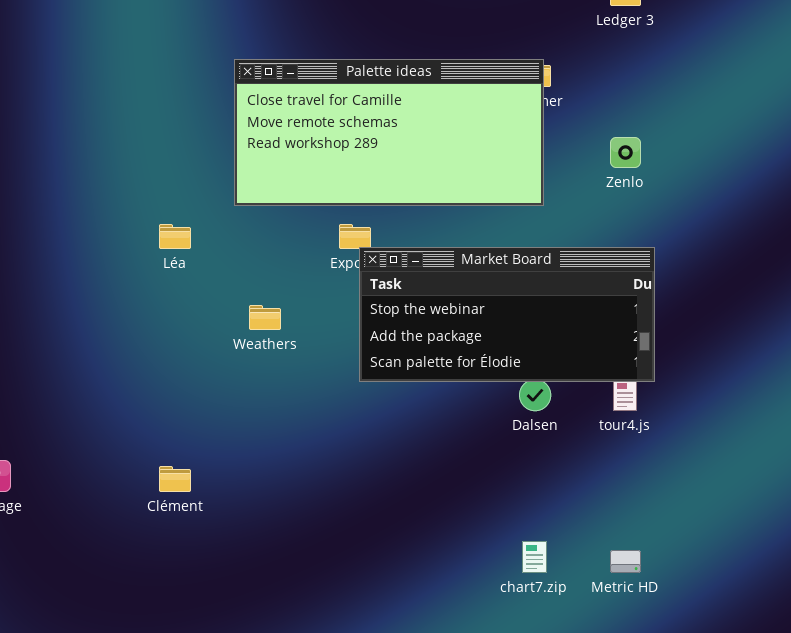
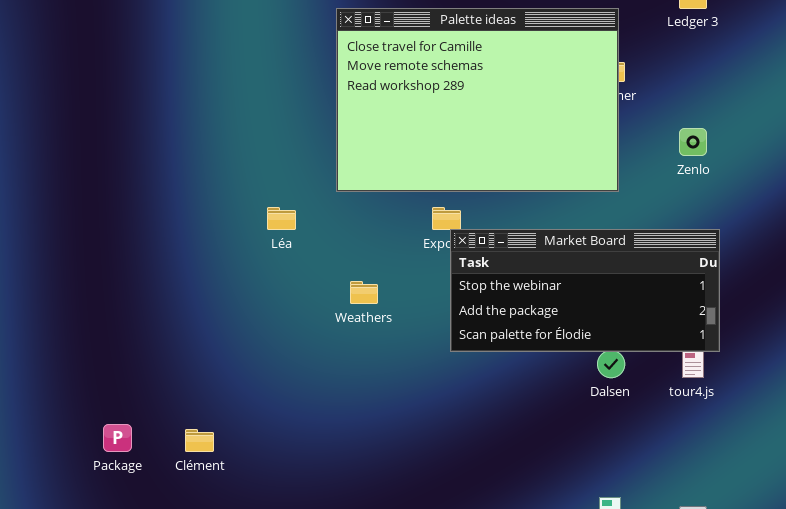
Palette ideas: [234,59,544,206] -> [336,8,619,192], resized
Clément: [159,466,191,492] -> [185,429,214,452], moved

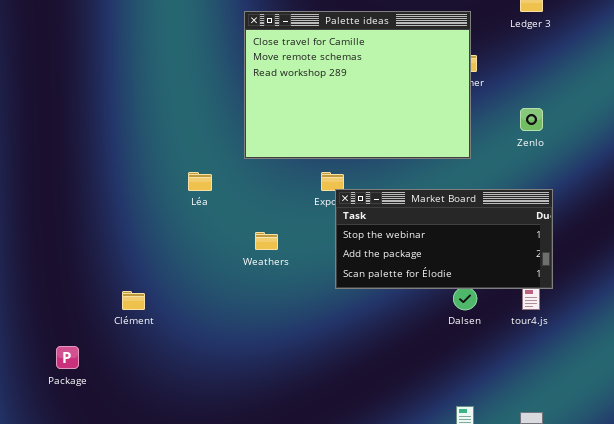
Clément: [185,429,214,452] -> [122,291,145,310], moved

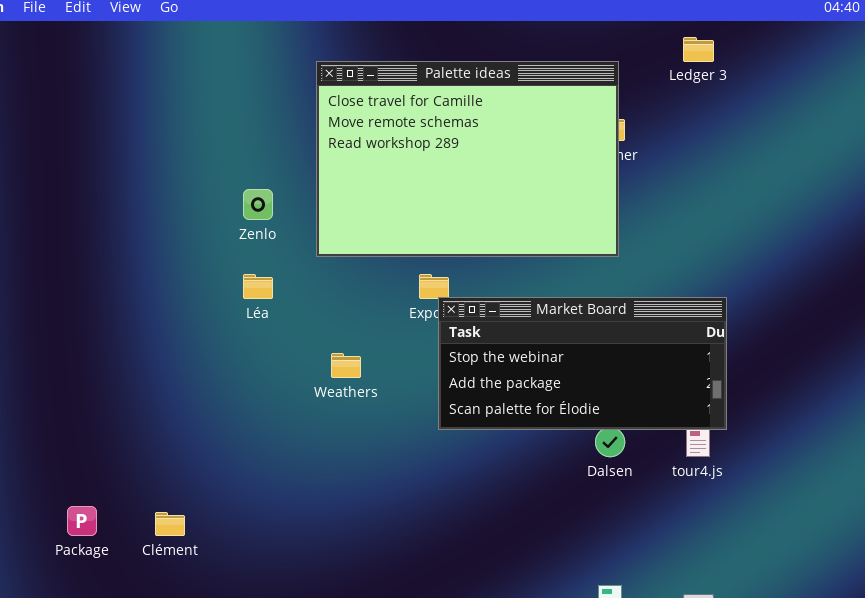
Zenlo: [520,108,543,131] -> [243,189,273,220], moved
Clément: [122,291,145,310] -> [155,512,185,536], moved

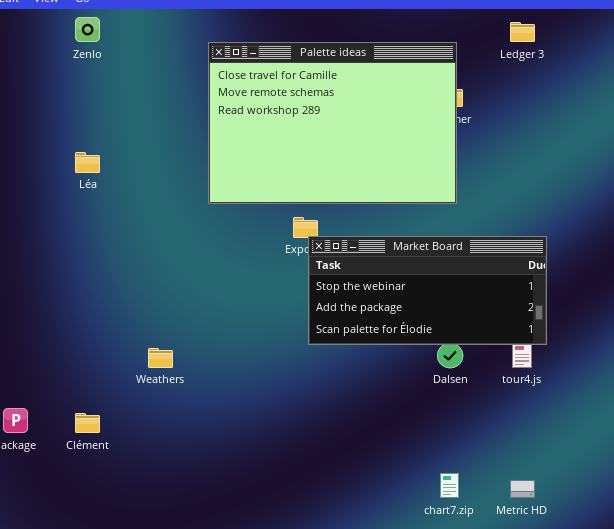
Zenlo: [243,189,273,220] -> [75,17,100,42], moved
Léa: [243,274,273,299] -> [75,152,100,173], moved
Weathers: [331,353,361,378] -> [148,348,173,368], moved

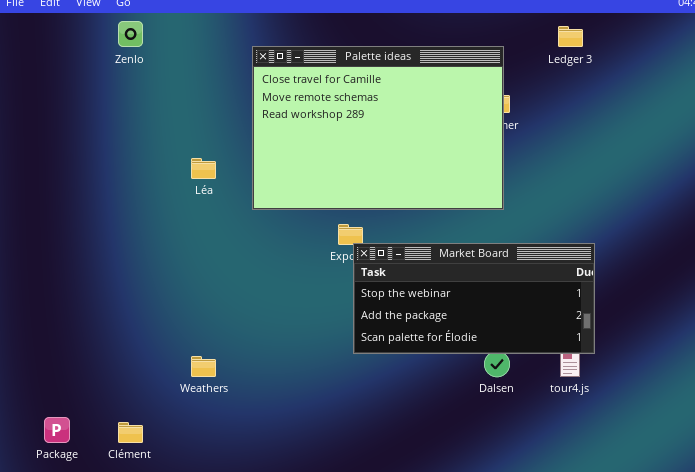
Léa: [75,152,100,173] -> [191,158,216,179], moved

